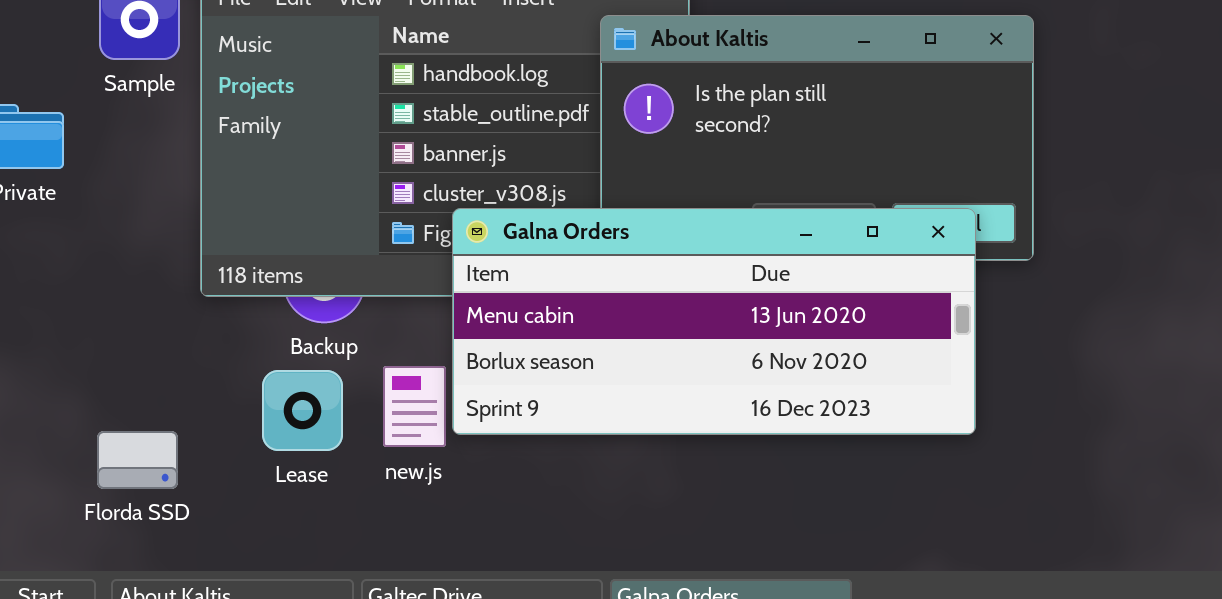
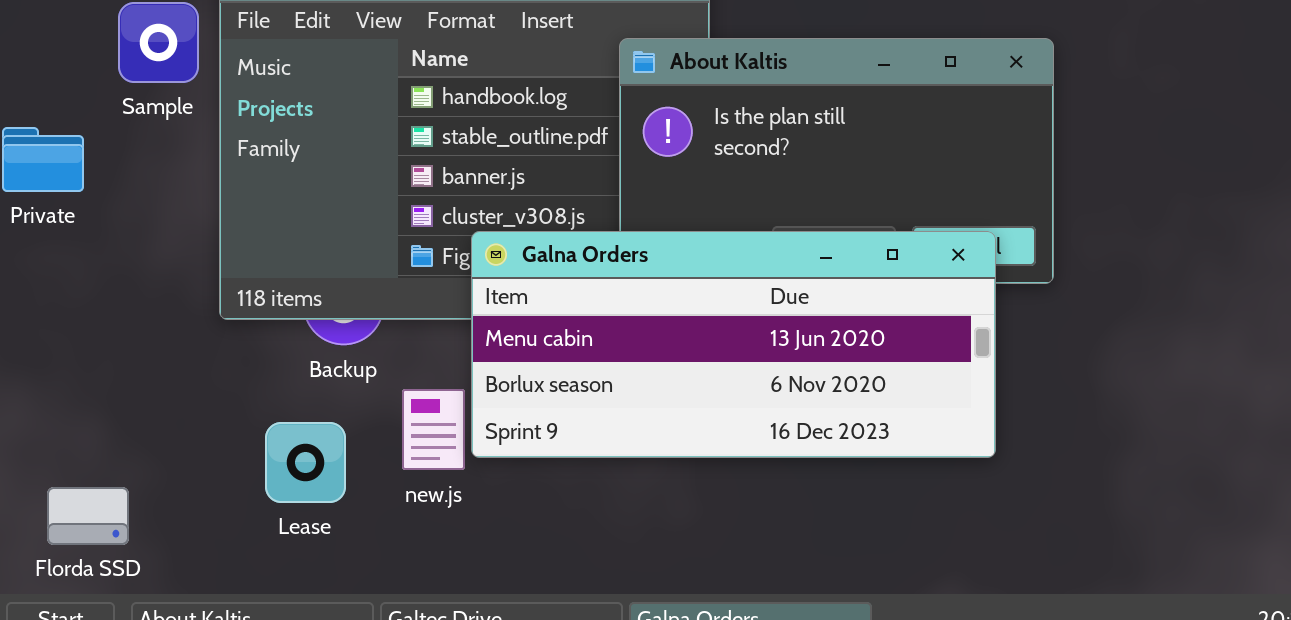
Lease: [262,370,343,451] -> [265,422,346,503], moved
Florda SSD: [97,431,178,489] -> [47,487,129,545], moved

